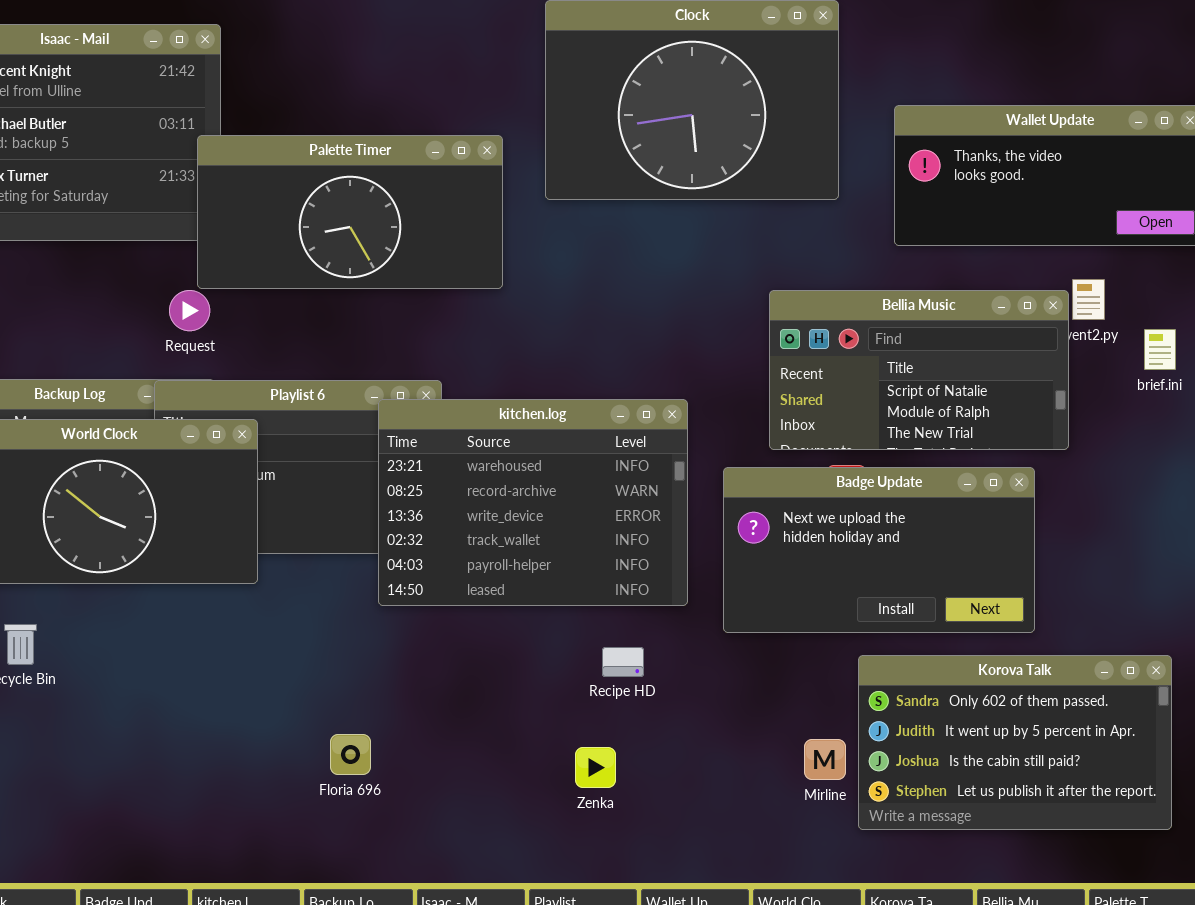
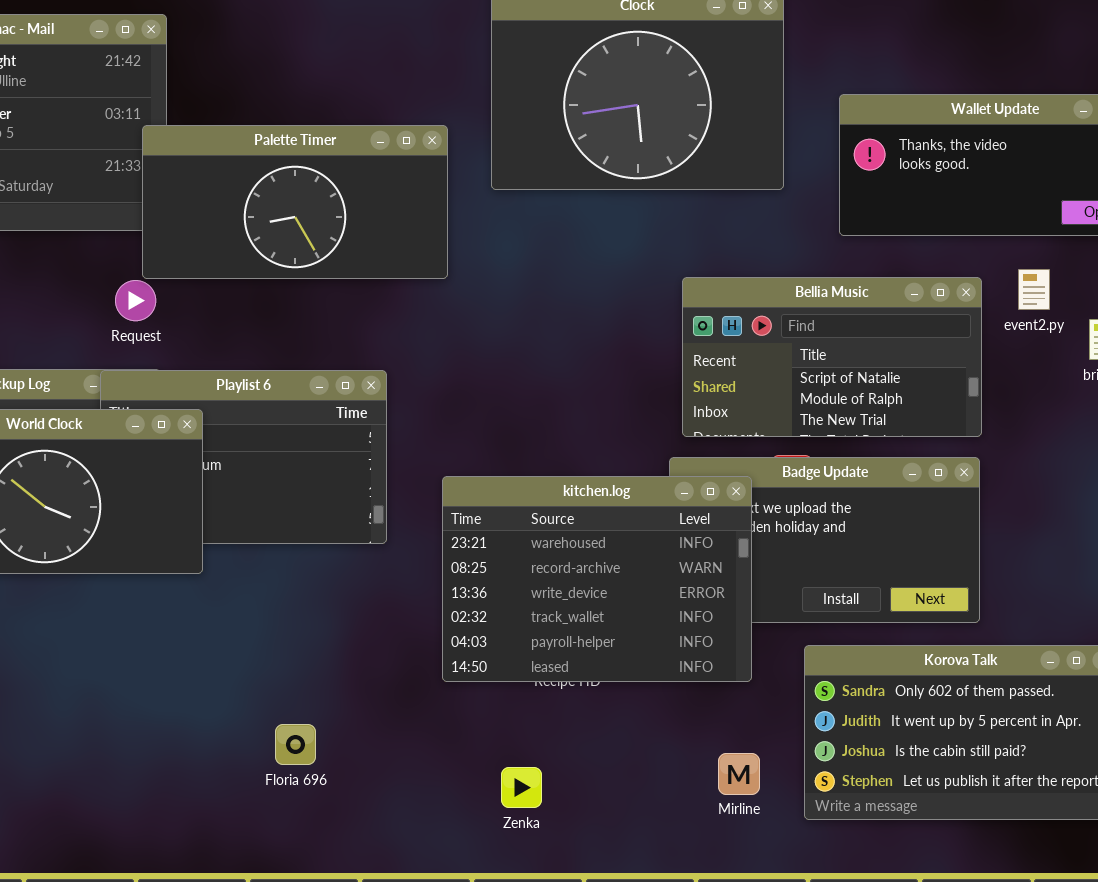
Bellia Music: [769,290,1069,450] -> [682,277,982,437], moved
kitchen.log: [378,399,688,606] -> [442,476,752,682], moved
Mirline: [804,739,846,780] -> [718,753,760,795], moved
Zenka: [575,747,616,788] -> [501,767,542,808], moved

